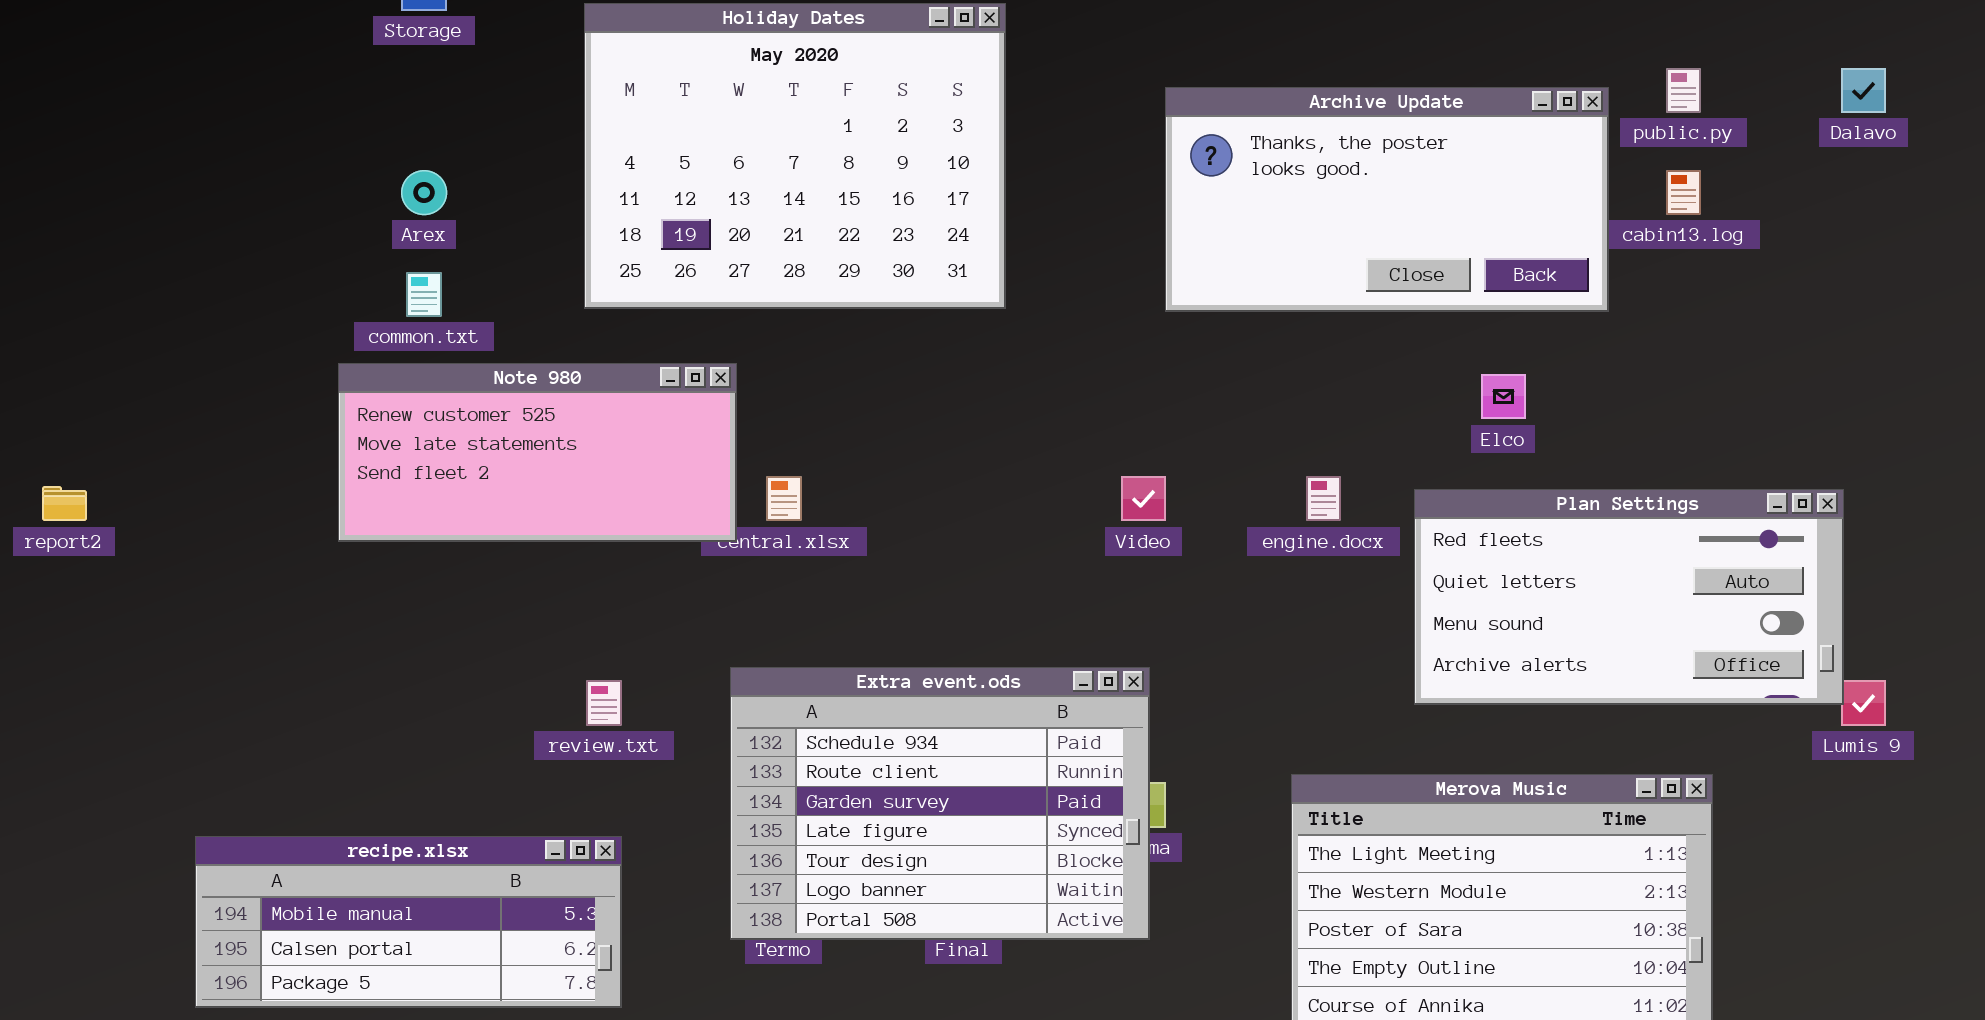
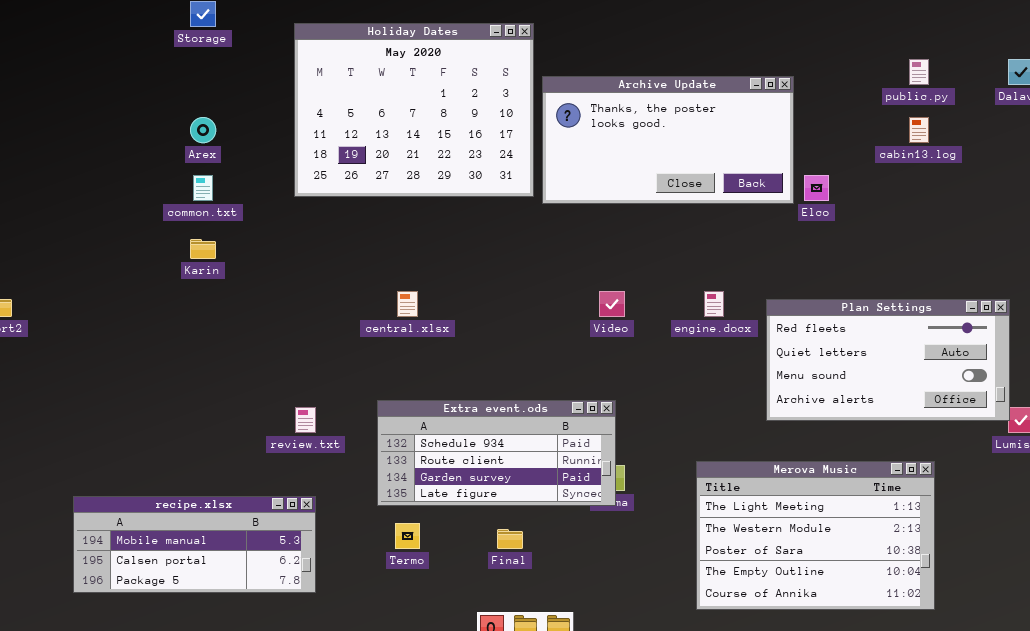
Archive Update: [1165,87,1609,312] -> [542,76,794,204], moved
Note 980: [338,363,737,542] -> none, closed
Elco: [1481,374,1526,419] -> [804,175,829,201], moved
Extra event.ods: [730,667,1150,940] -> [377,400,616,506], resized

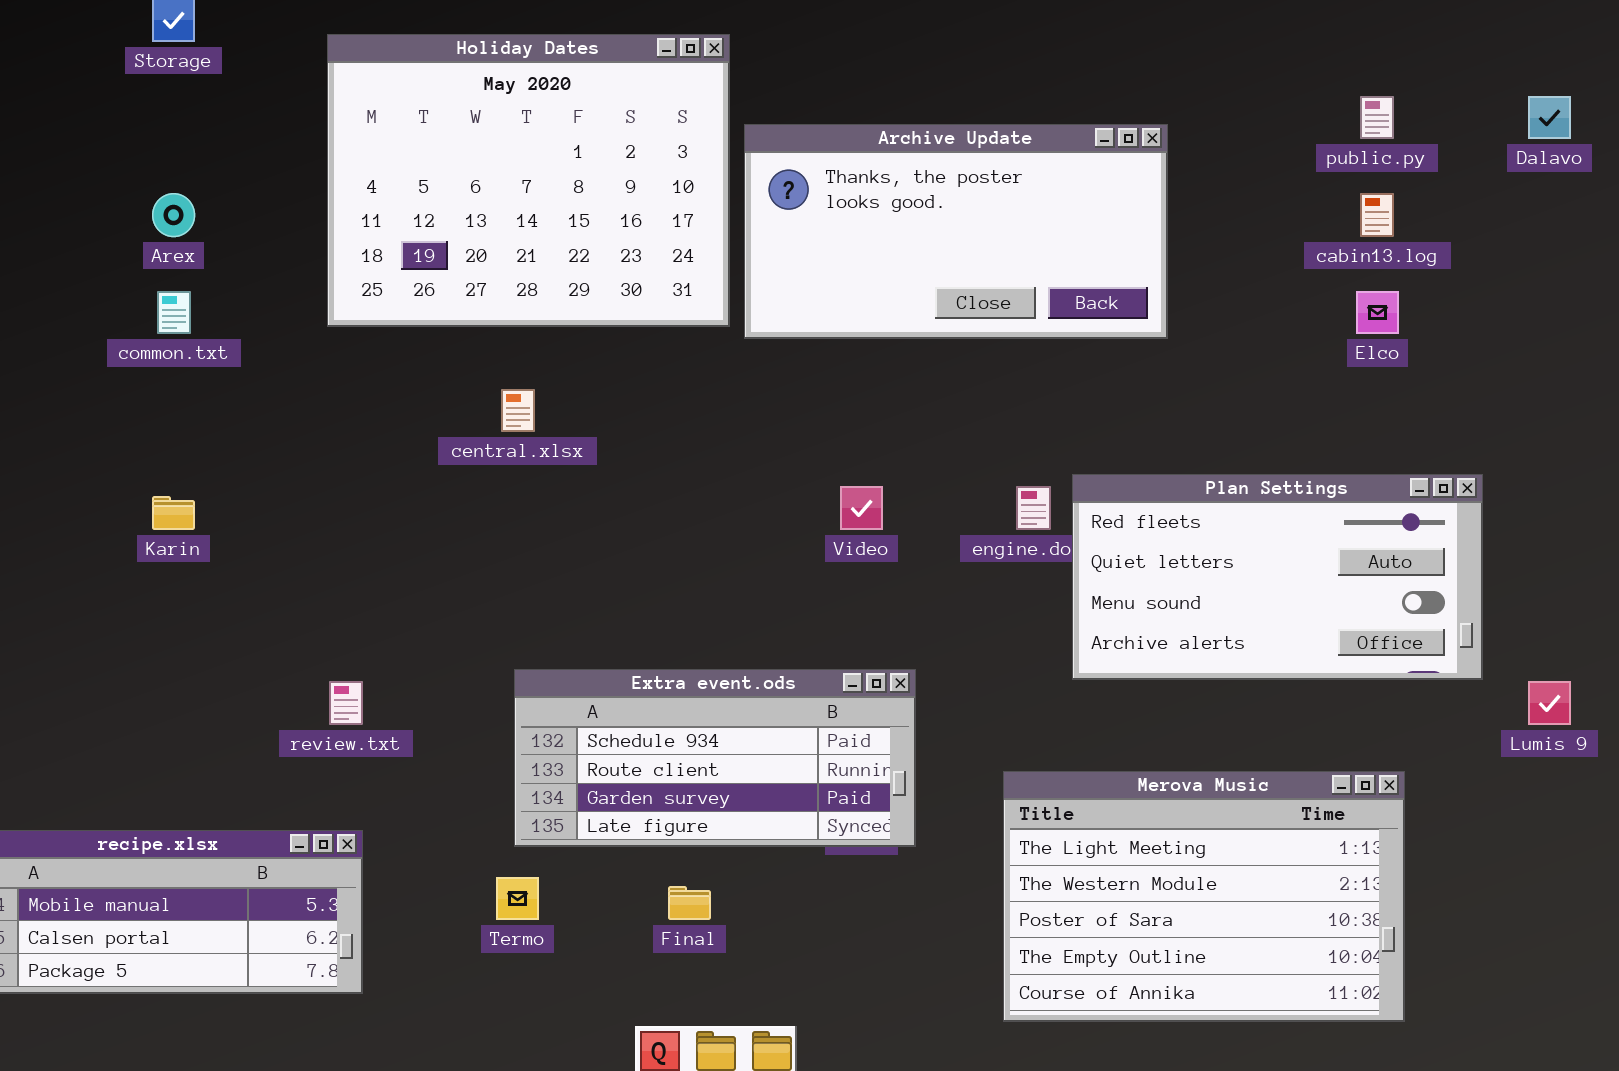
Elco: [804,175,829,201] -> [1356,291,1399,334], moved
Karin: [190,239,216,259] -> [152,496,195,530], moved
central.xlsx: [397,291,418,317] -> [501,389,535,432], moved
Plan Settings: [766,299,1010,421] -> [1072,474,1483,680], moved
Extra event.ods: [377,400,616,506] -> [514,669,916,847], moved

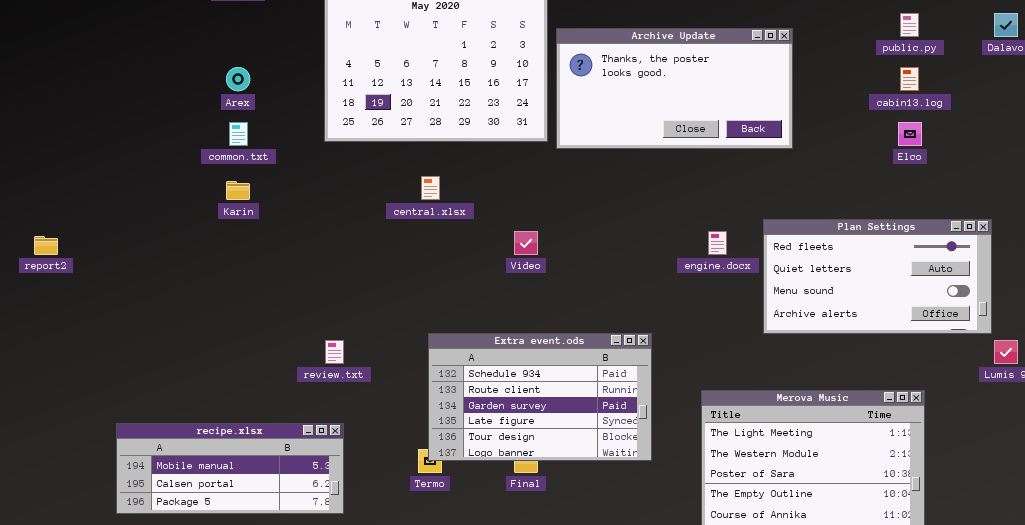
Plan Settings: [1072,474,1483,680] -> [763,219,992,334], moved
Video: [840,486,883,530] -> [514,231,538,255], moved
Karin: [152,496,195,530] -> [226,181,250,200], moved
Extra event.ods: [514,669,916,847] -> [428,333,652,461], resized

